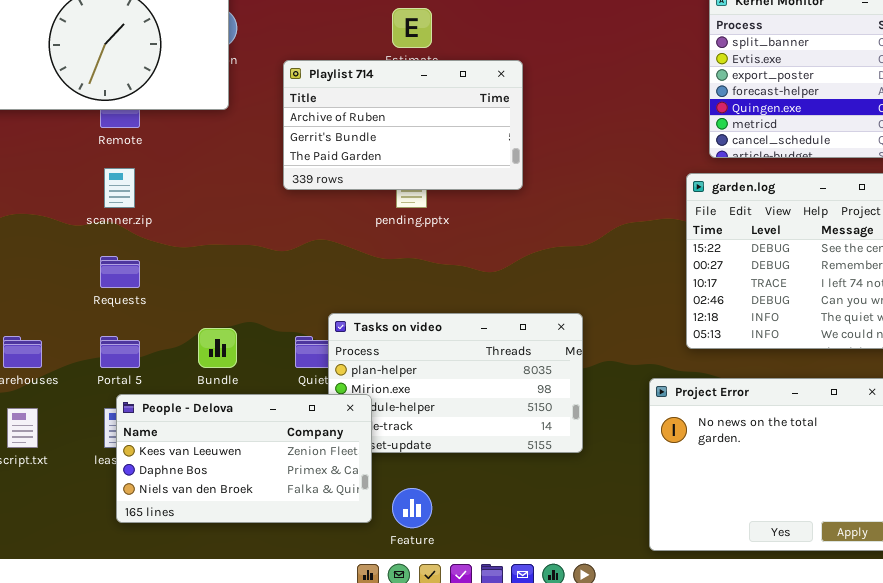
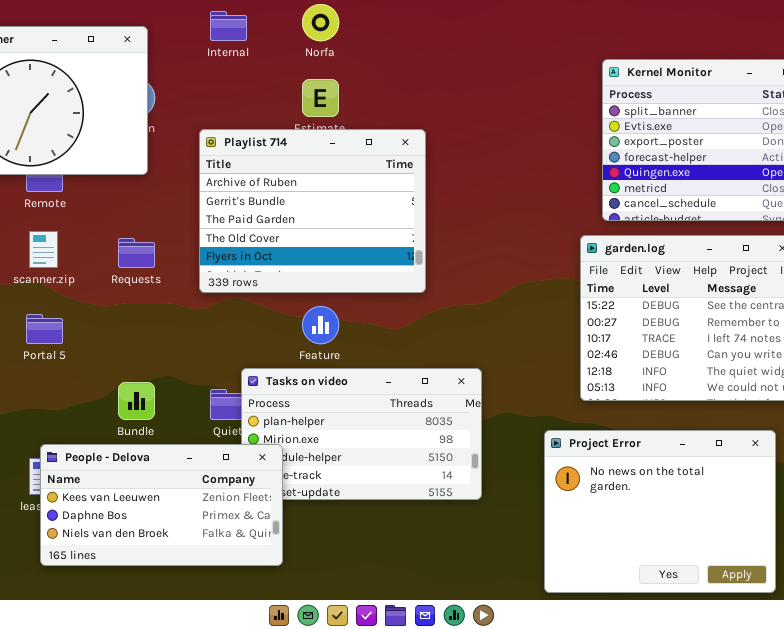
Playlist 714: [283,60,523,190] -> [199,129,426,293], resized
Requests: [100,256,140,288] -> [118,238,155,268], moved
Portal 5: [100,336,140,368] -> [26,314,63,344], moved
Feature: [392,488,432,528] -> [302,306,339,344], moved

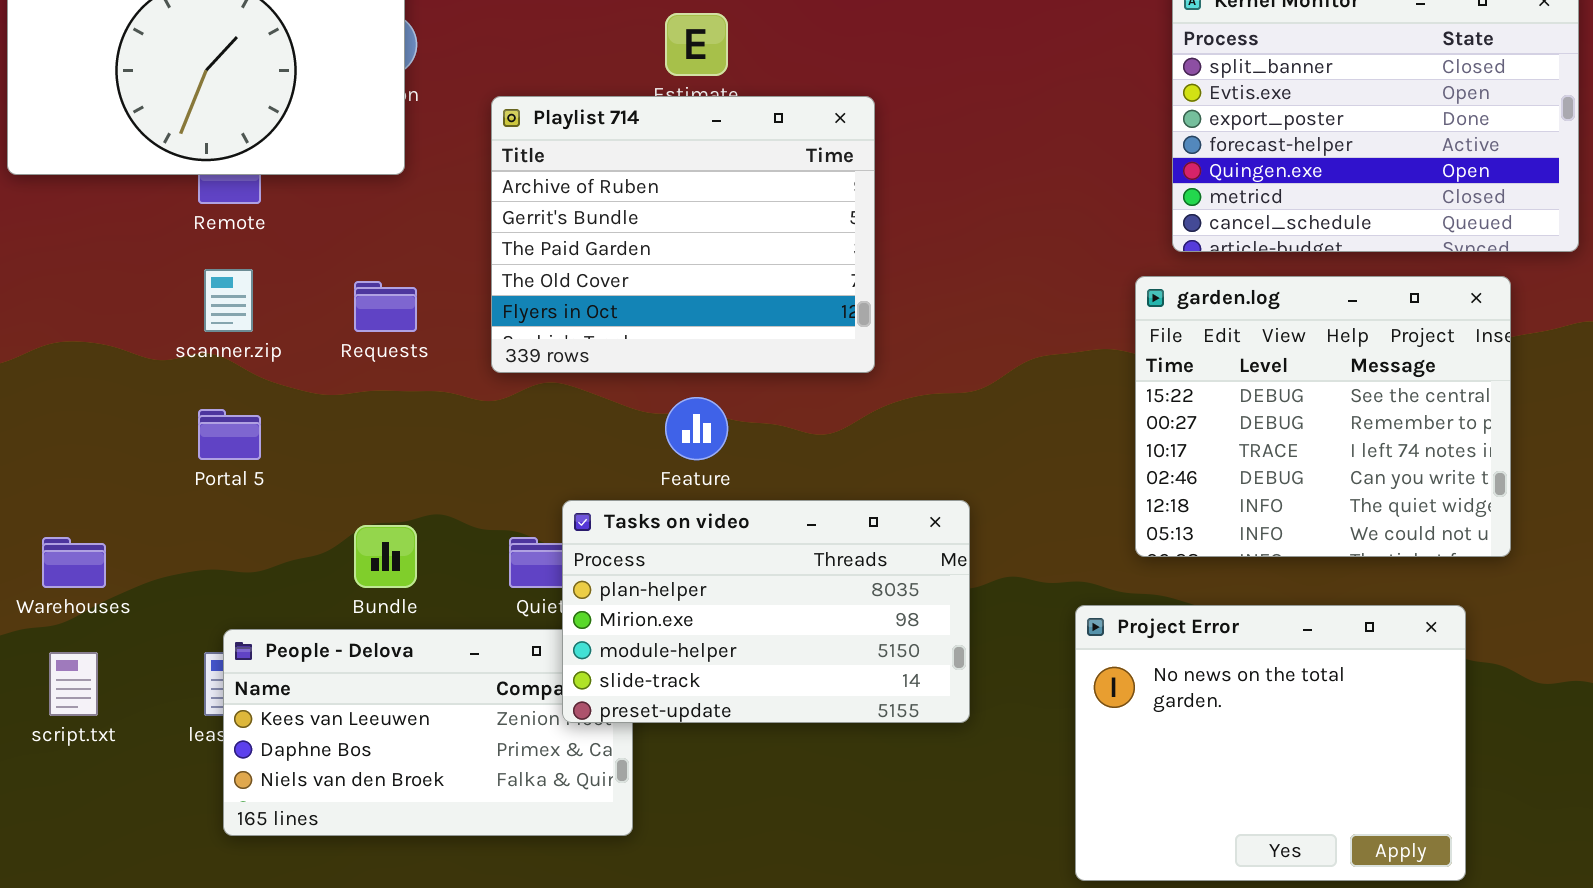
Tasks on video: [241,368,482,500] -> [562,500,970,723], raised

